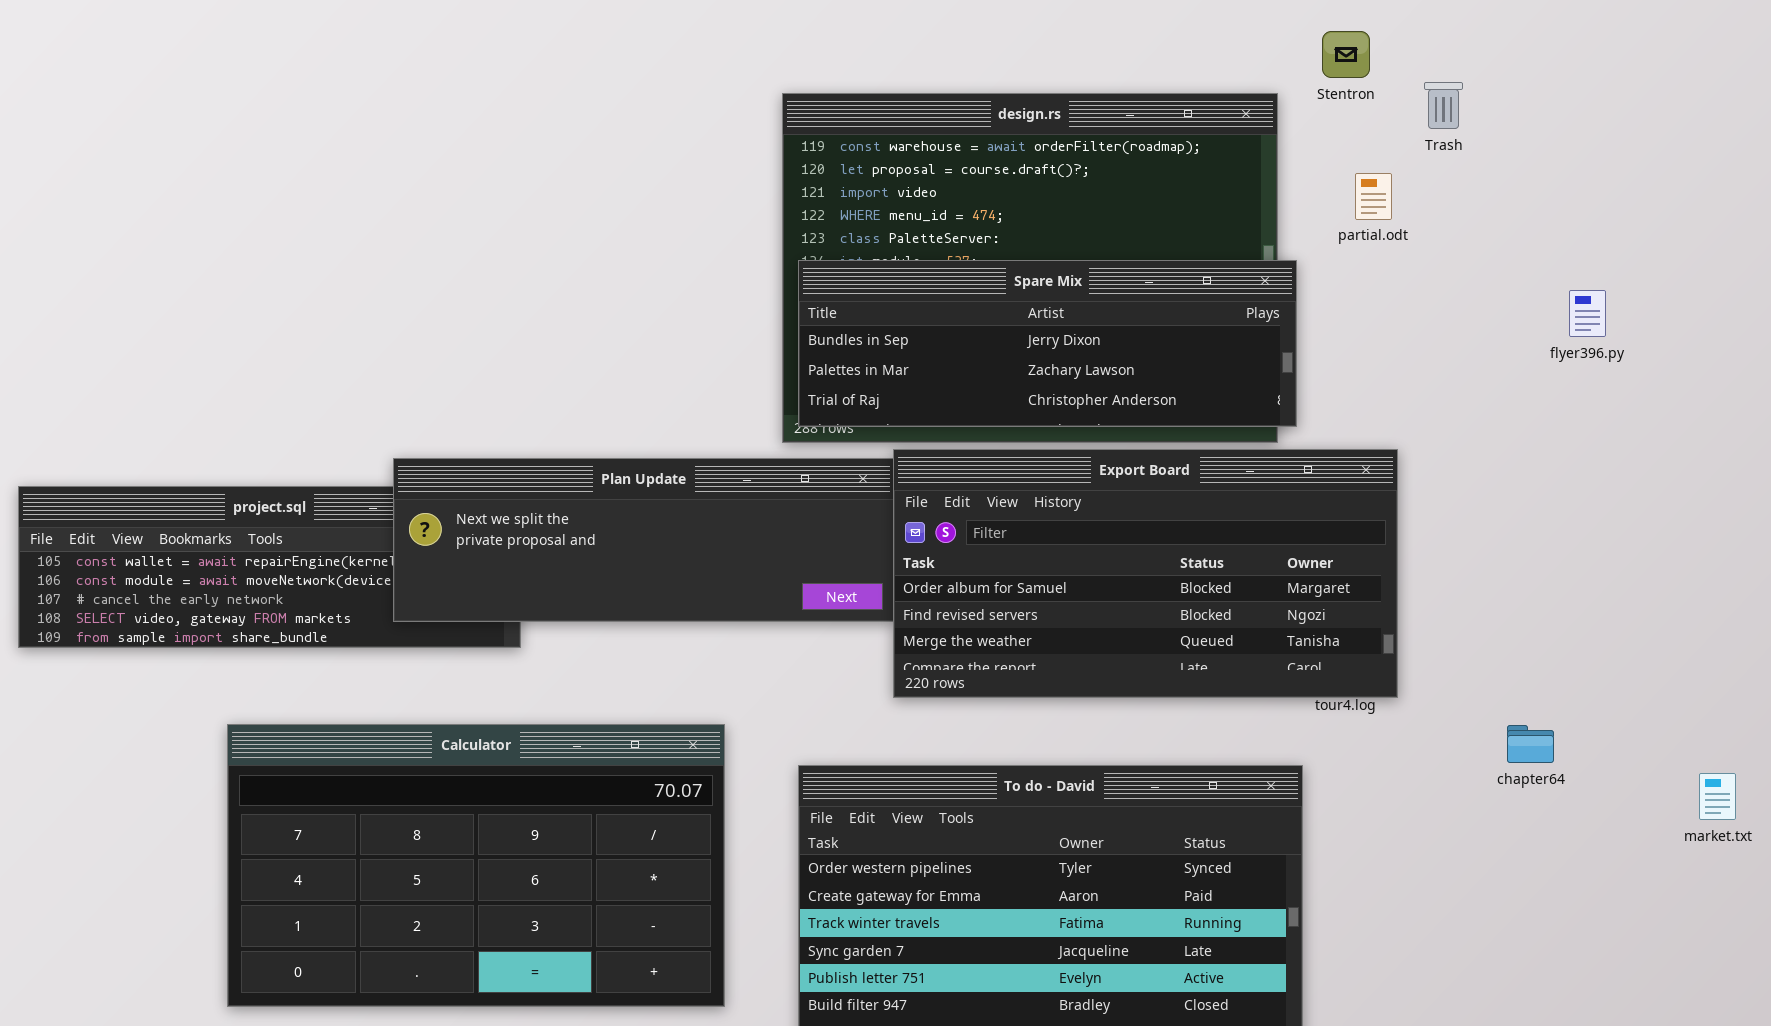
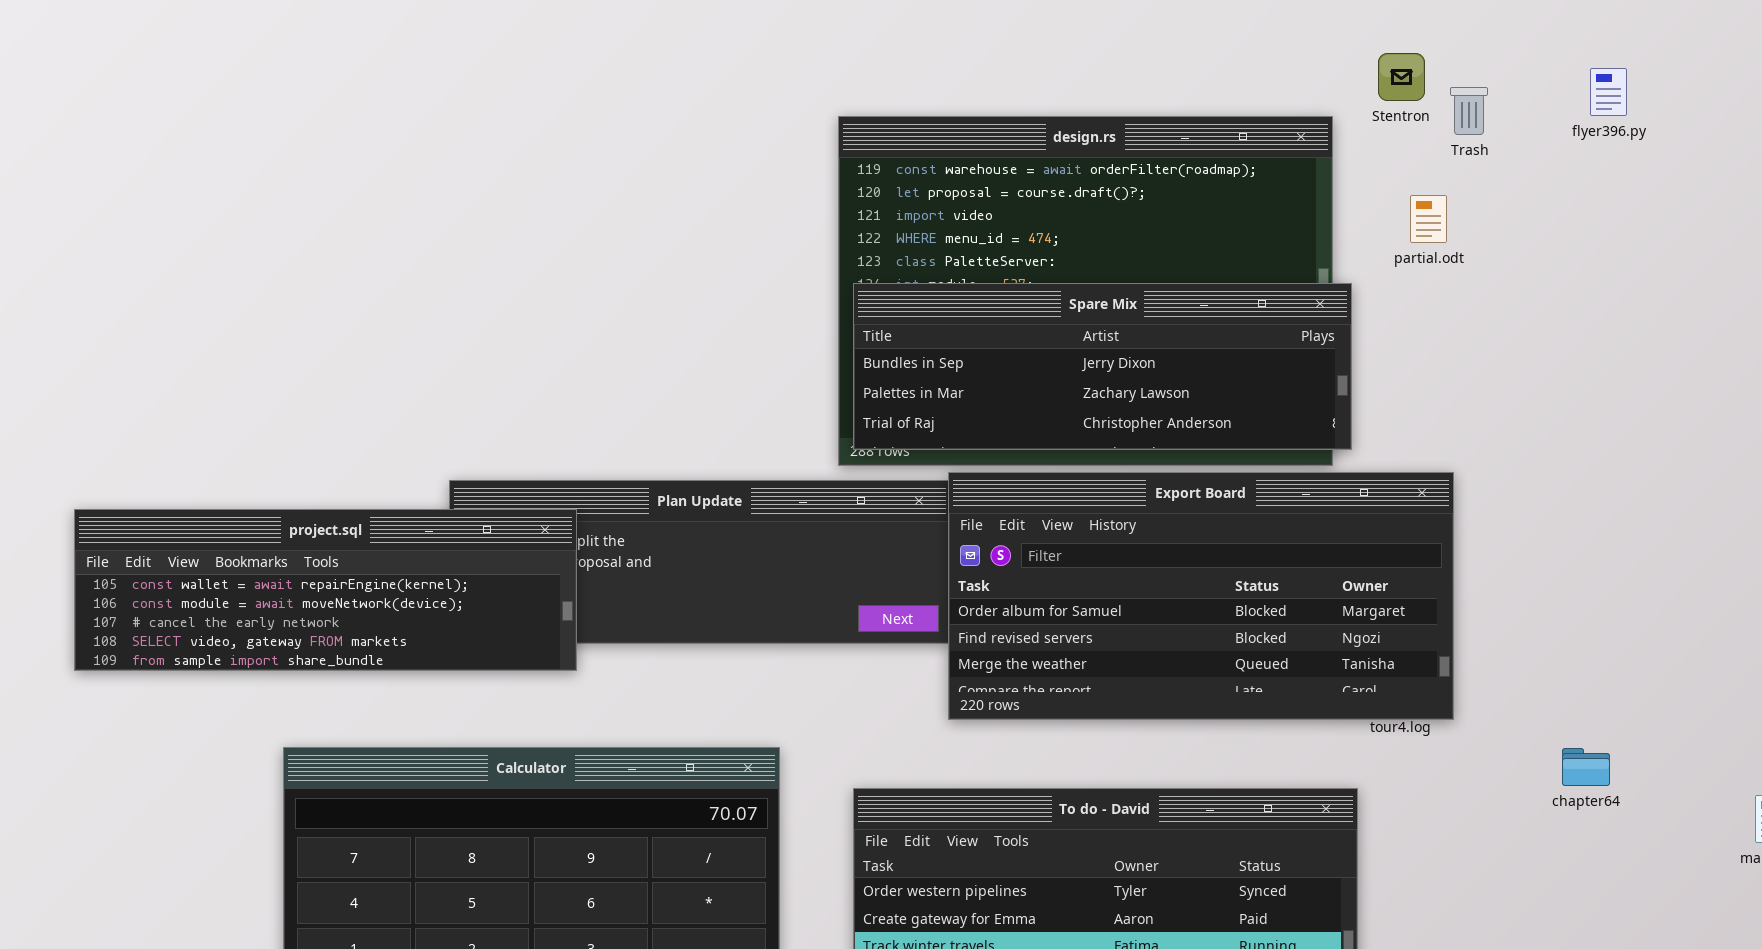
Trash: [1424,82,1463,129] -> [1450,87,1488,135], moved
flyer396.py: [1569,290,1606,337] -> [1590,68,1627,116], moved
project.sql: [18,486,521,648] -> [74,509,577,671], raised

